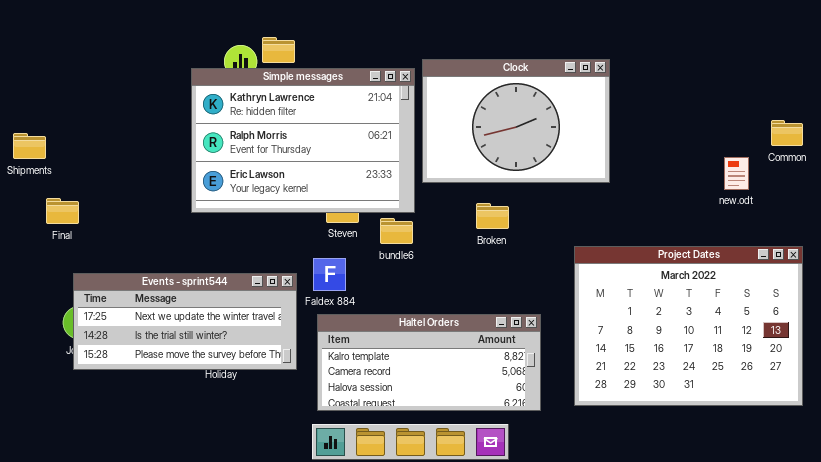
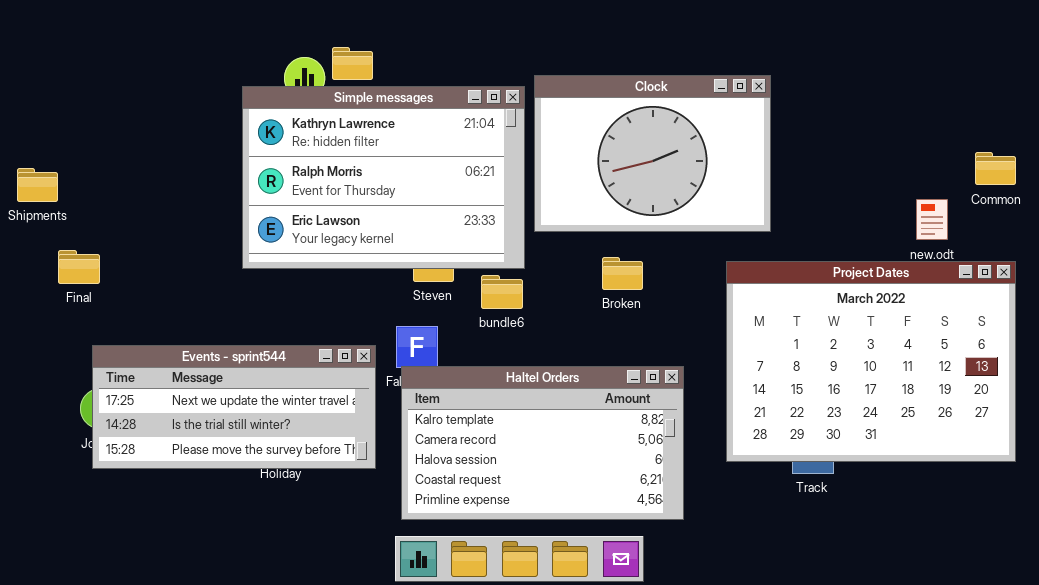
Project Dates: [574,246,803,406] -> [726,261,1016,462], moved
Haltel Orders: [317,314,541,411] -> [401,366,684,520], resized

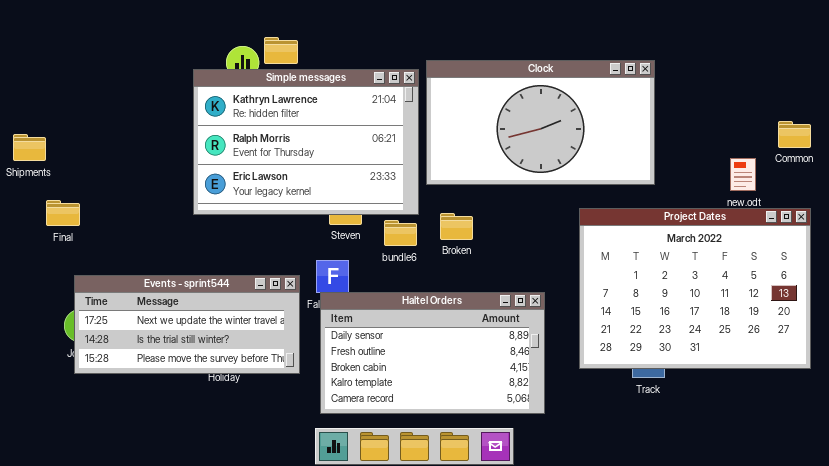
Clock: [534,75,771,232] -> [426,60,655,185], resized
Broken: [602,257,643,290] -> [440,213,473,240], moved
Haltel Orders: [401,366,684,520] -> [320,292,545,414], scrolled up 3 rows

